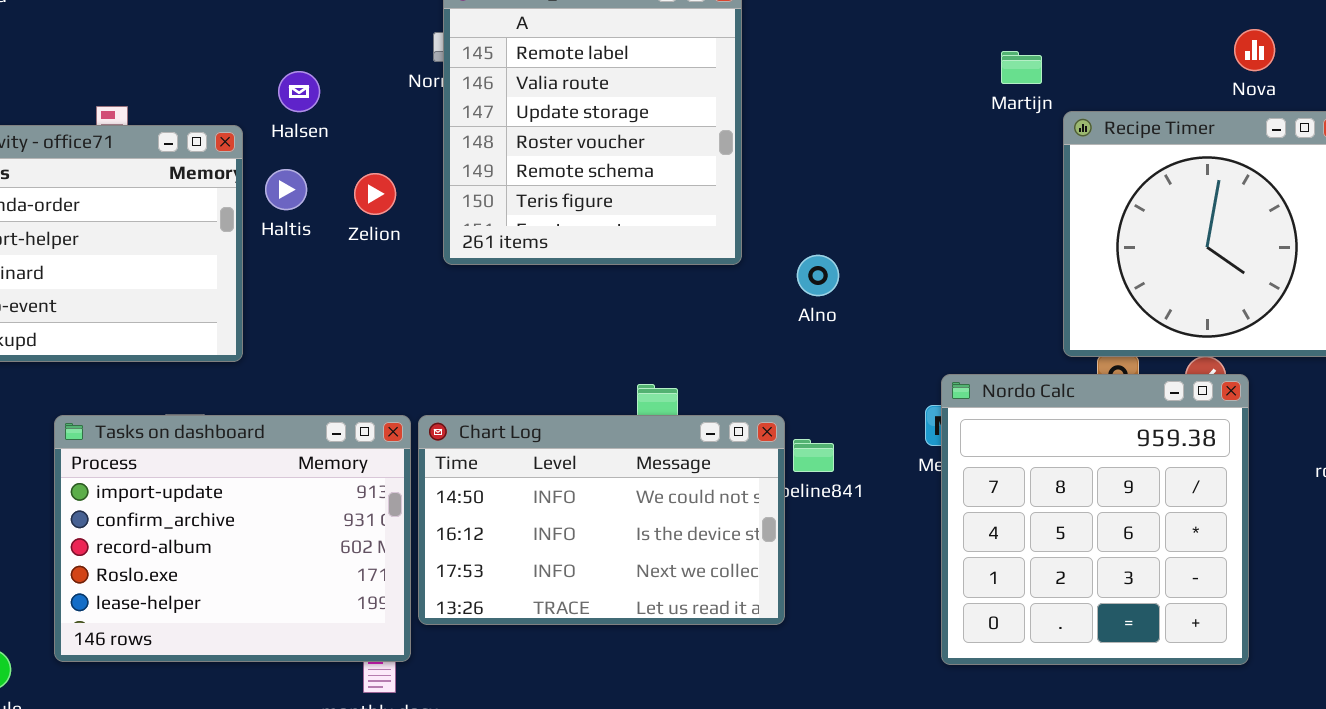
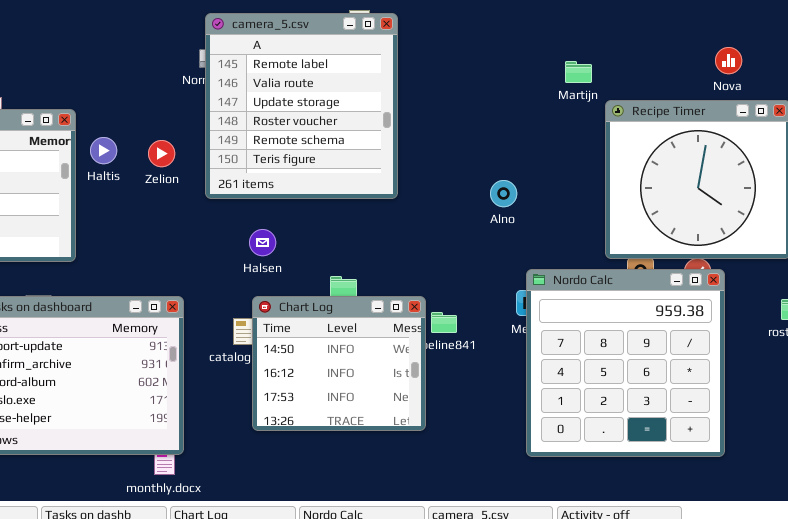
Halsen: [278,71,320,112] -> [249,229,276,256], moved
Alno: [797,255,839,296] -> [490,180,517,207], moved
Chart Log: [418,415,785,625] -> [252,296,426,431], resized

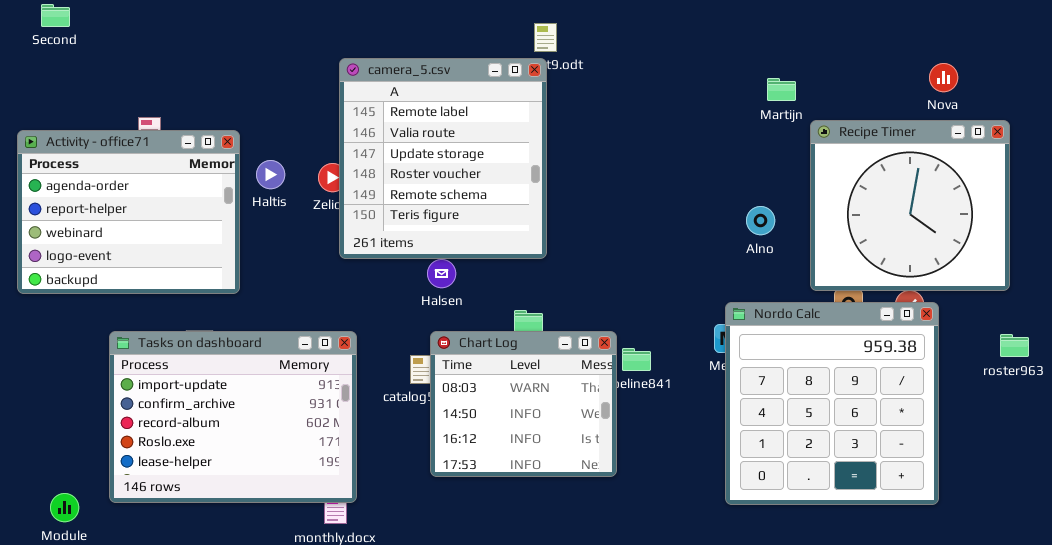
camera_5.csv: [205,13,398,199] -> [339,58,547,259], moved
Alno: [490,180,517,207] -> [746,206,775,235], moved
Chart Log: [252,296,426,431] -> [430,331,617,477], scrolled up 1 row

